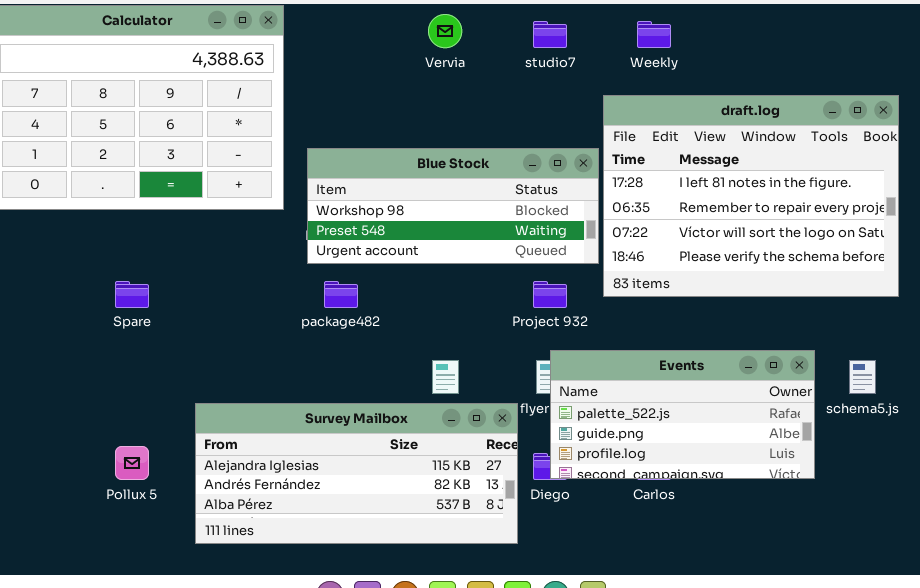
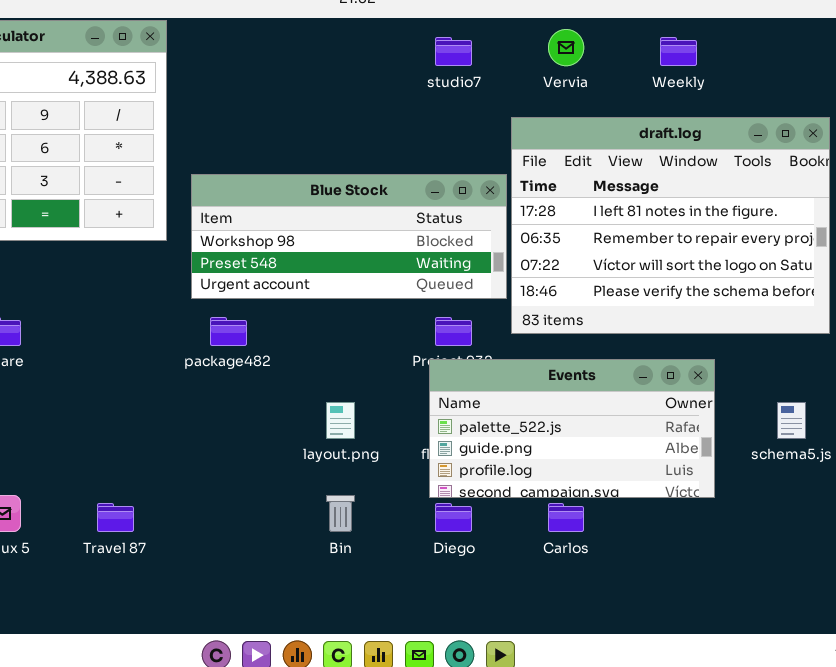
Vervia: [428,14,462,48] -> [548,29,584,66], moved
Weekly: [637,21,671,48] -> [660,37,697,66], moved
Events: [550,350,815,479] -> [429,359,715,498], moved
Survey Mailbox: [195,403,518,544] -> none, closed

